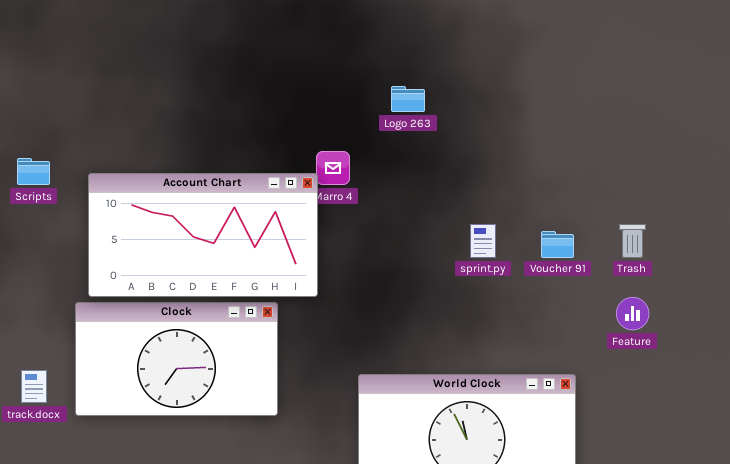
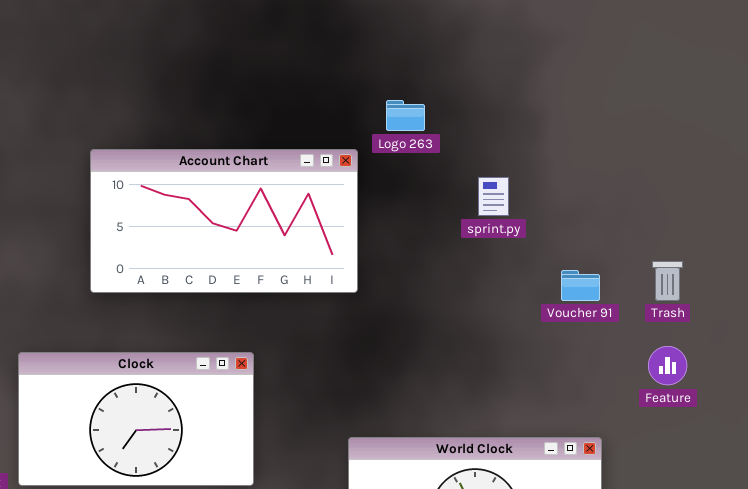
Account Chart: [88,173,318,297] -> [90,149,358,293], moved
sprint.py: [470,224,496,258] -> [478,177,509,216], moved

